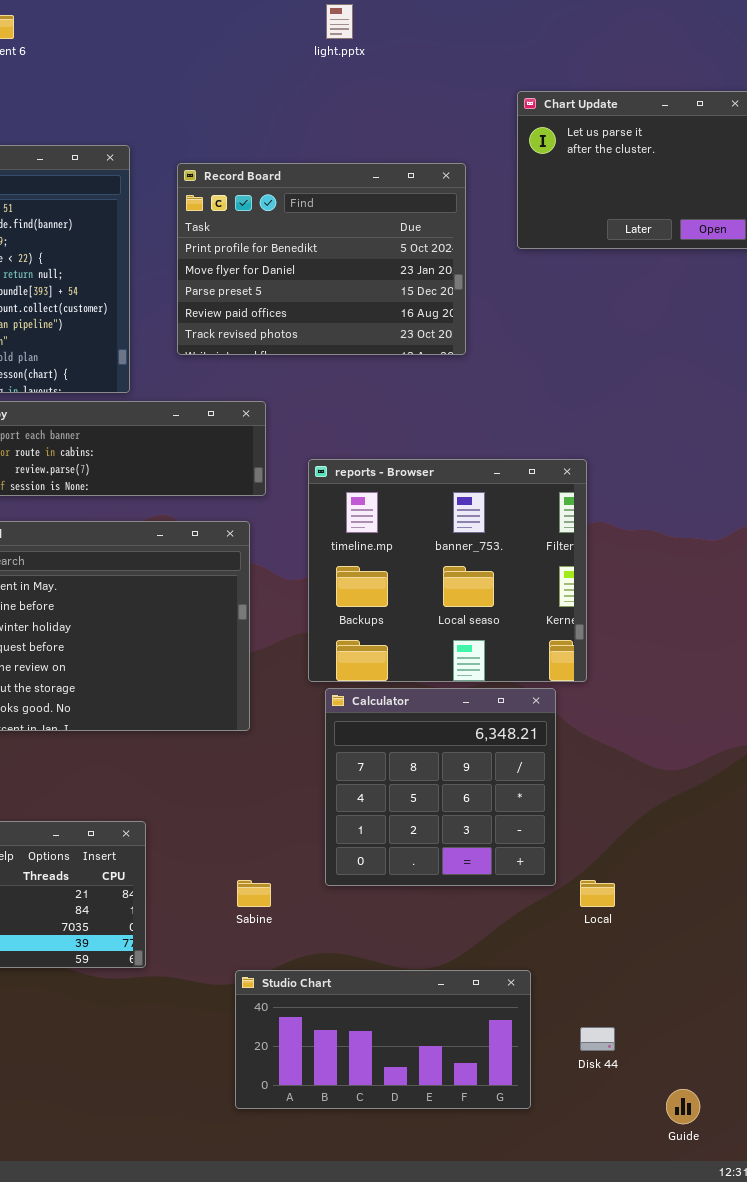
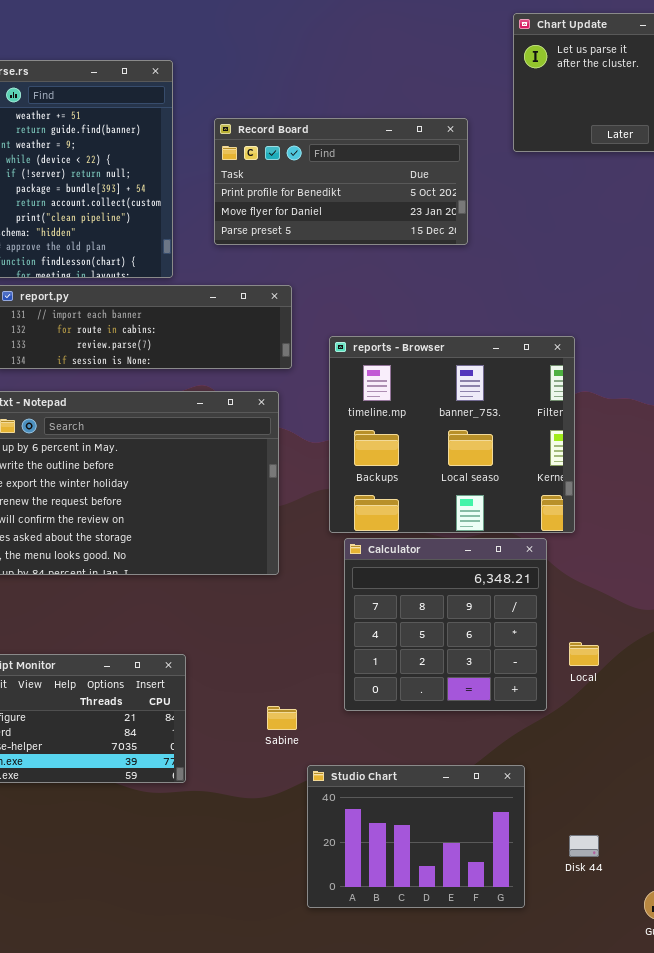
Record Board: [177,163,466,355] -> [214,118,468,245], resized
Local: [580,880,615,907] -> [569,642,599,666], moved
Studio Chart: [235,970,531,1109] -> [307,765,525,908], resized

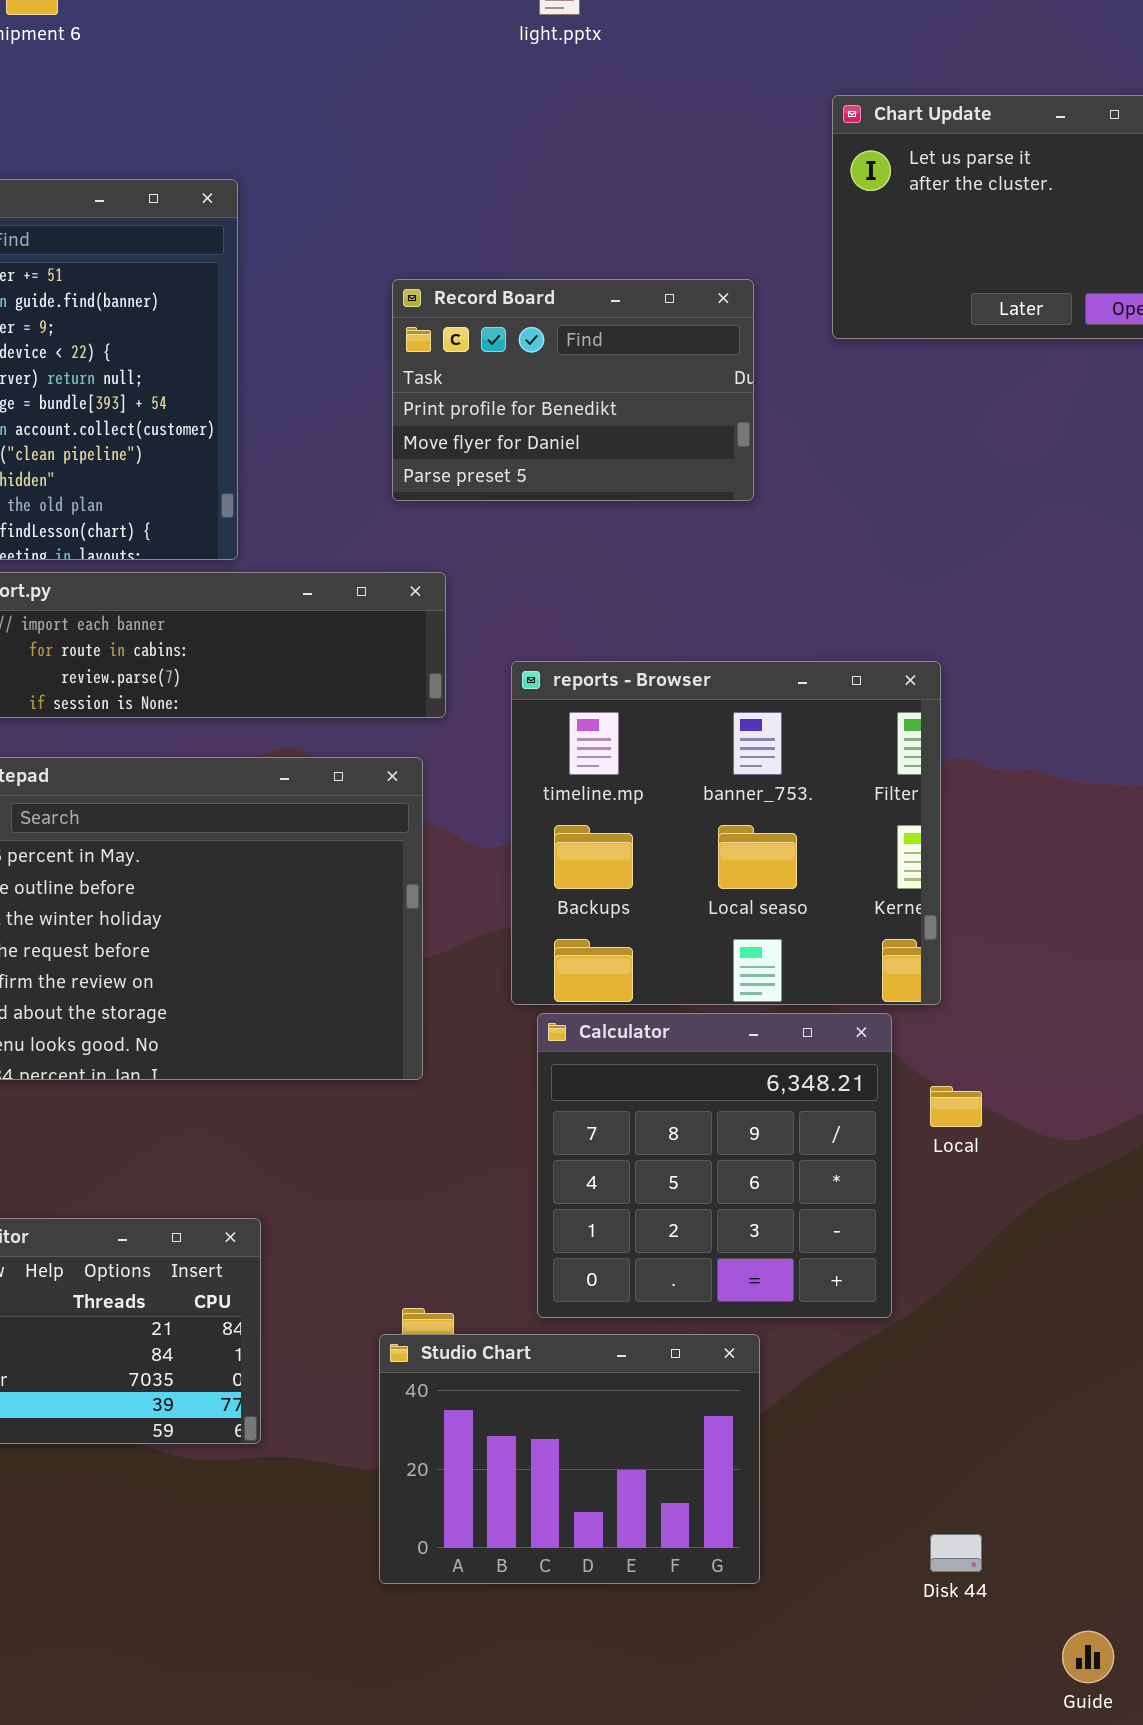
Record Board: [214,118,468,245] -> [392,279,754,501], resized
Local: [569,642,599,666] -> [930,1086,982,1127], moved
Studio Chart: [307,765,525,908] -> [379,1334,760,1584], moved

